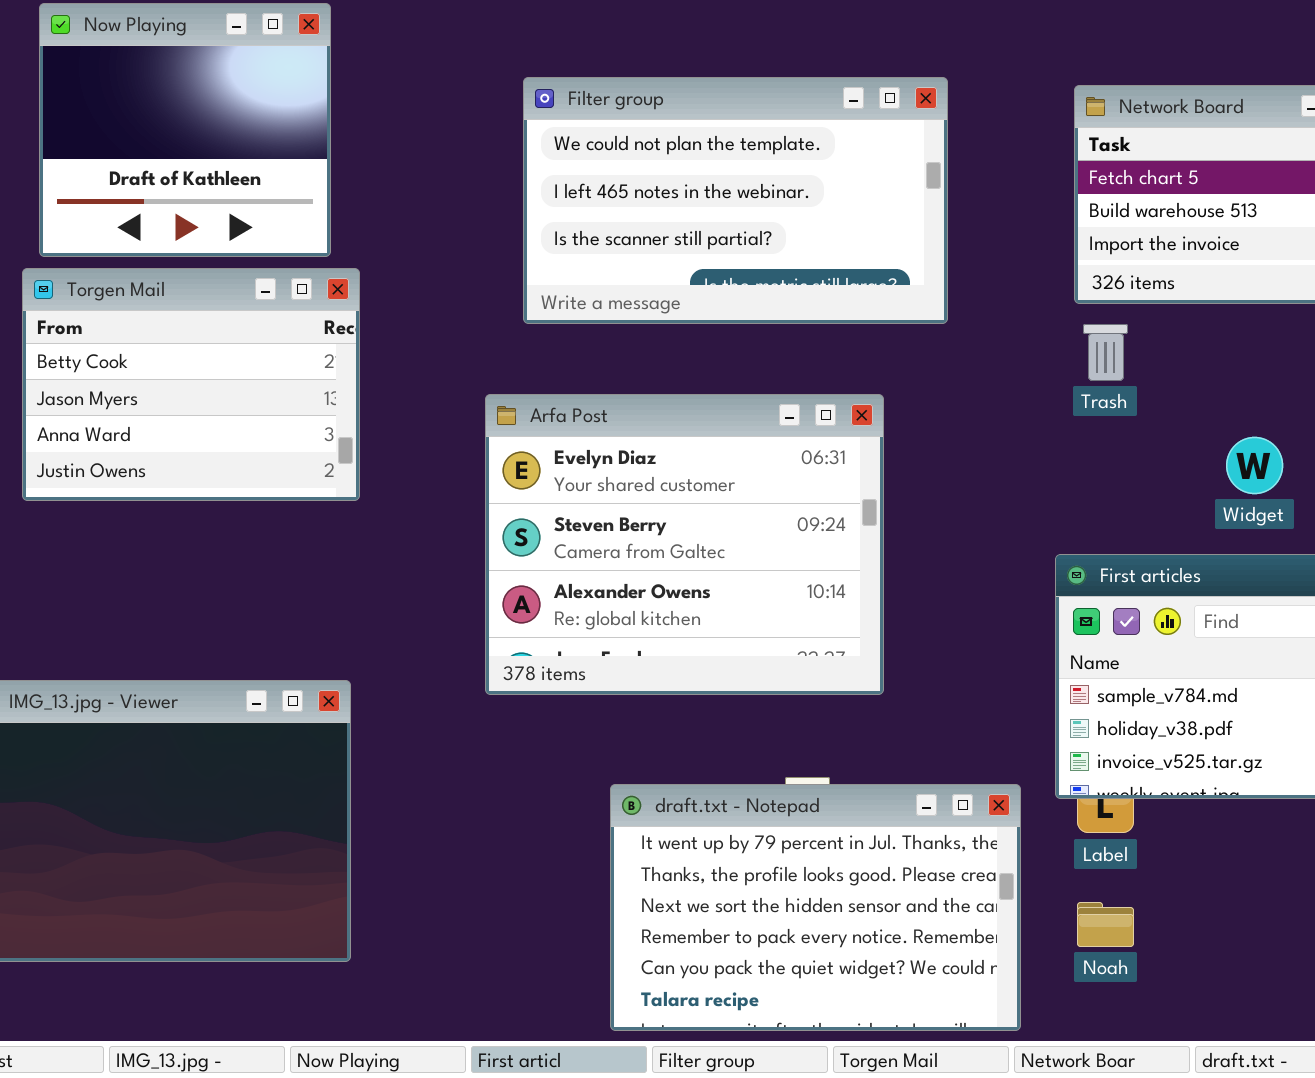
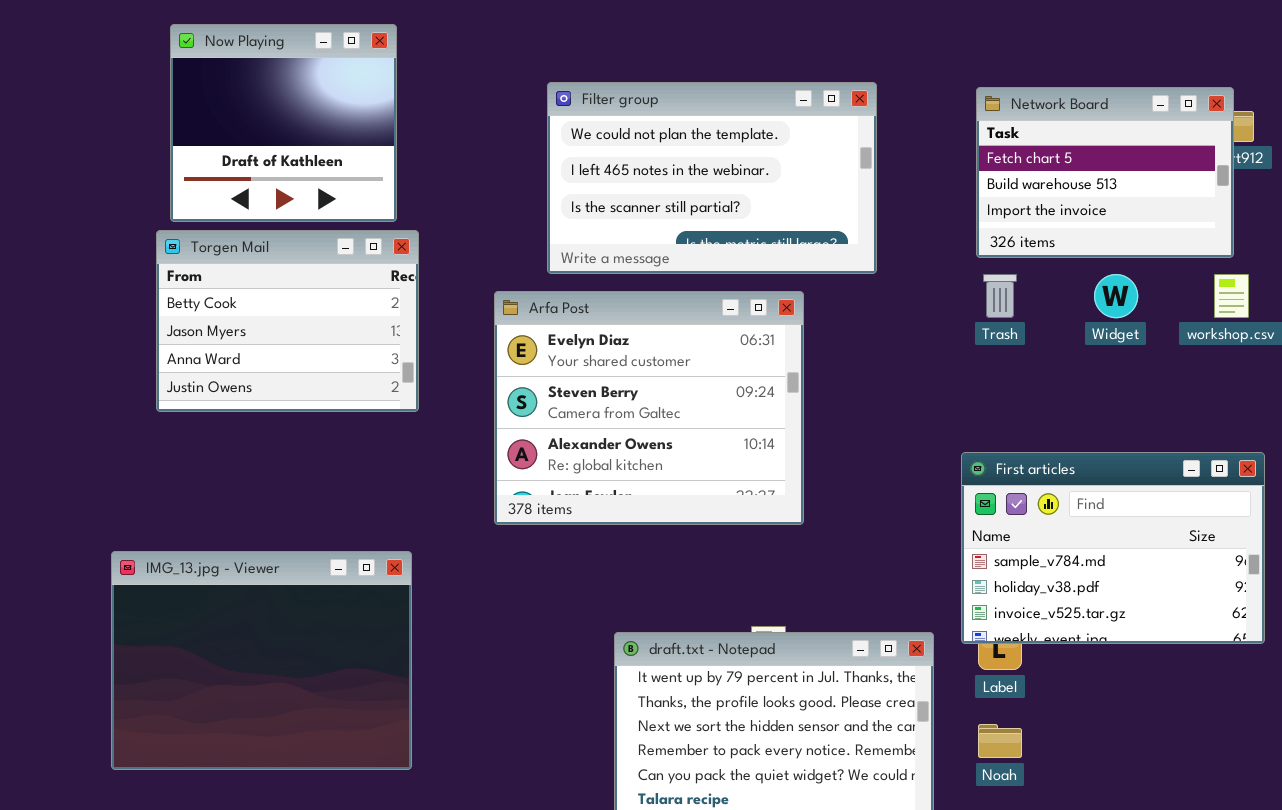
Arfa Post: [485,394,884,695] -> [494,291,804,525], moved
Widget: [1226,437,1283,494] -> [1094,274,1138,318], moved

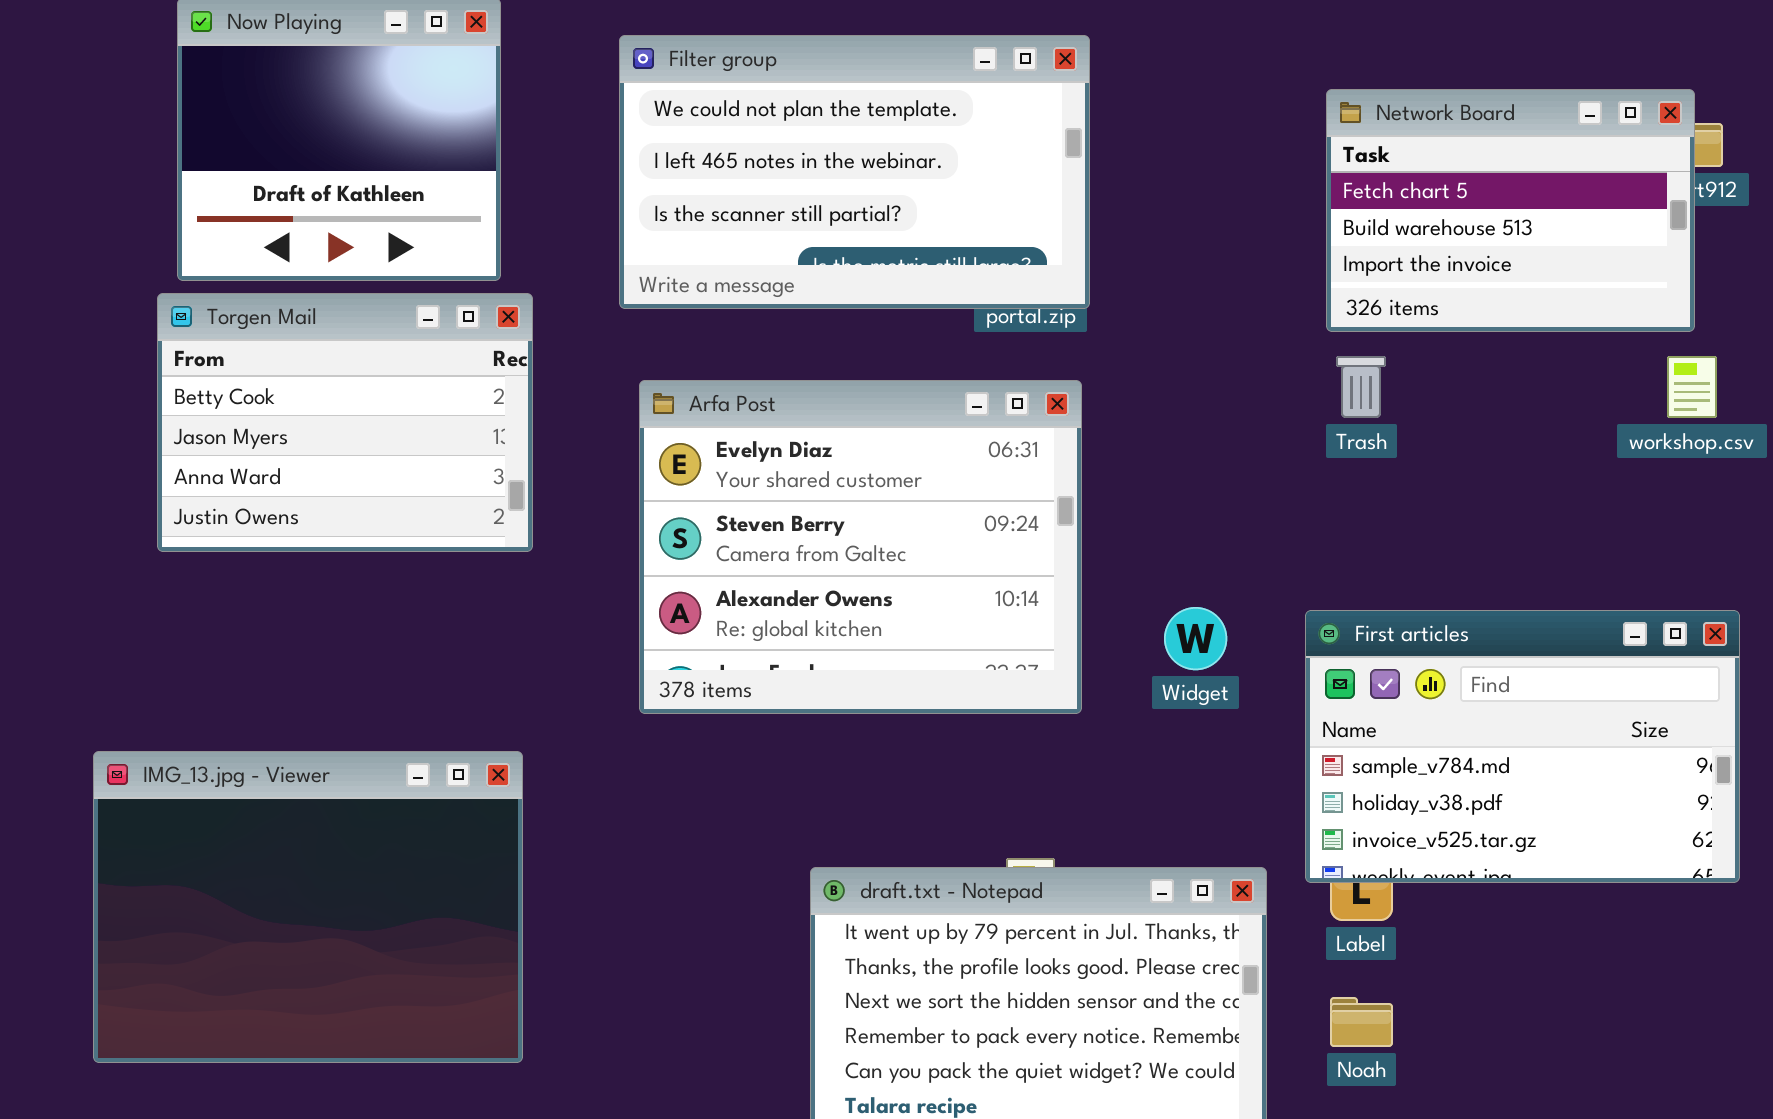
Filter group: [547,82,877,274] -> [619,35,1090,309], moved
Widget: [1094,274,1138,318] -> [1164,607,1227,670], moved

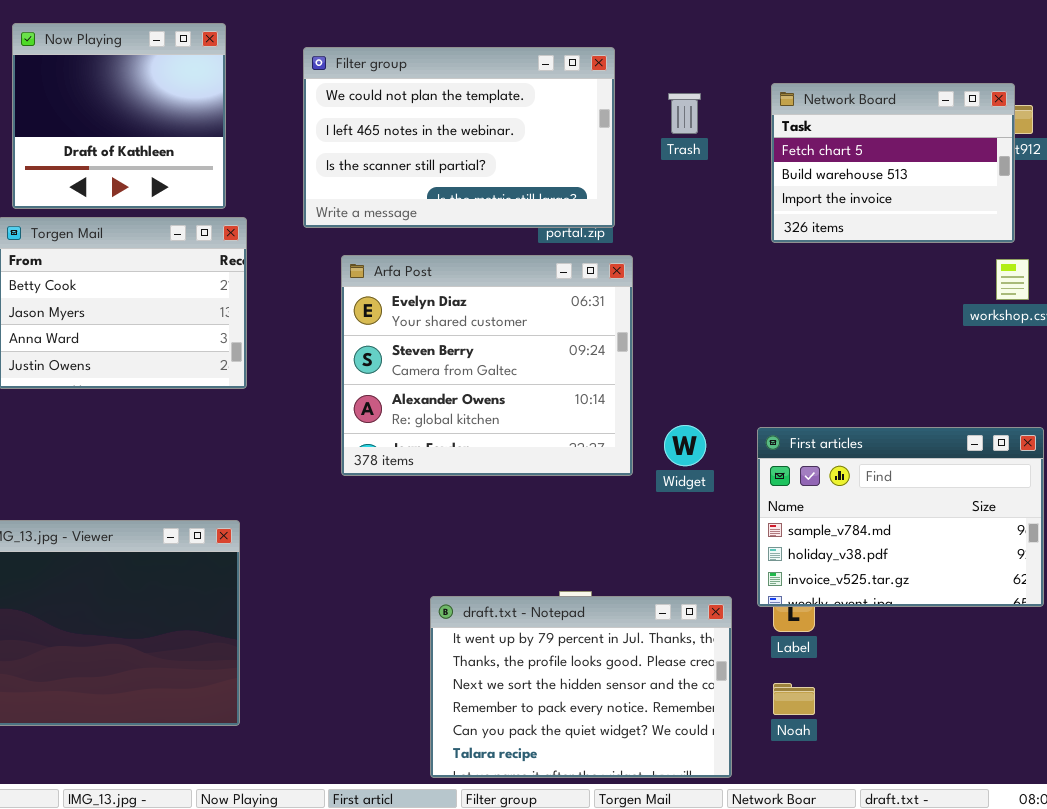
Trash: [1336,356,1386,418] -> [668,93,701,134], moved
Arfa Post: [639,380,1082,714] -> [341,255,633,476], moved

